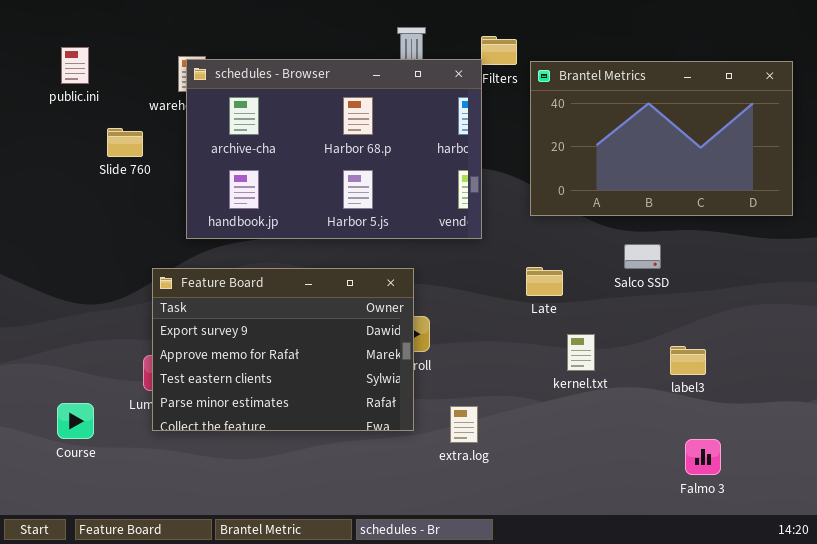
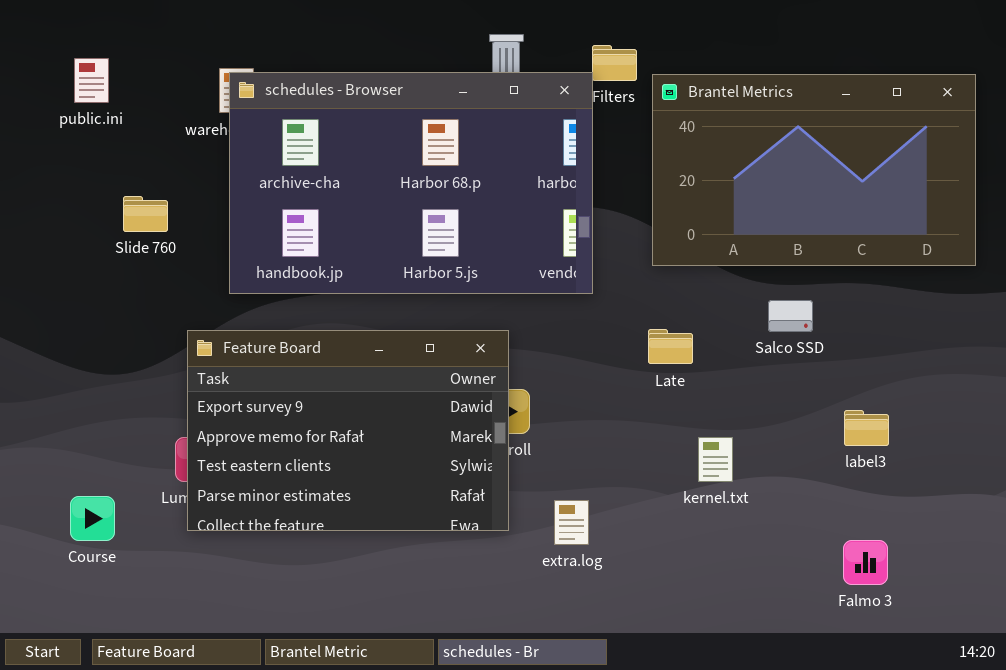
Slide 760: [107,128,143,157] -> [123,196,168,232], moved
kernel.txt: [567,334,595,371] -> [698,437,733,482], moved
label3: [670,346,706,375] -> [844,410,889,446], moved

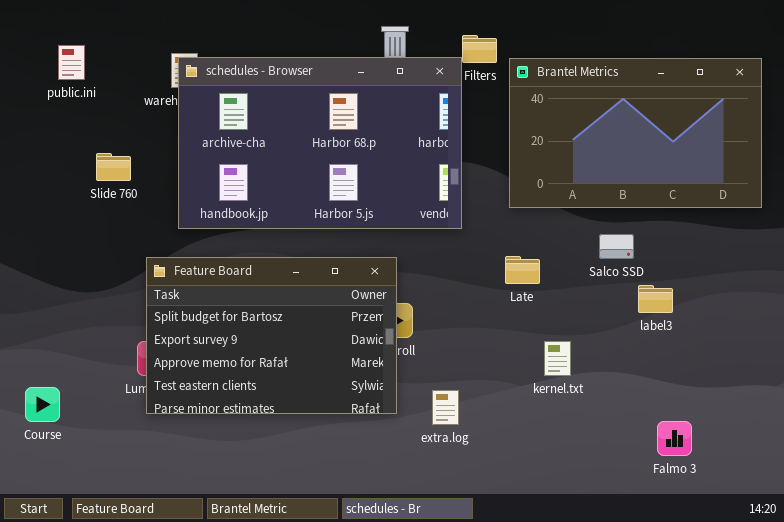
Feature Board: [187,330,509,531] -> [146,257,397,414], scrolled up 1 row
label3: [844,410,889,446] -> [638,285,673,313], moved
Course: [70,496,115,541] -> [25,387,60,422], moved

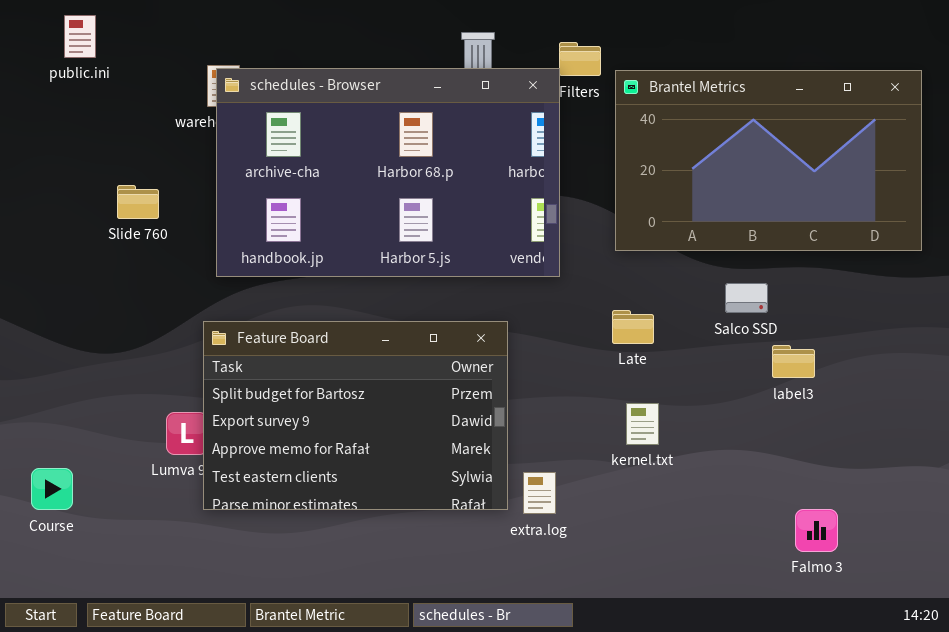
public.ini: [58,45,85,80] -> [64,15,96,58], moved
Feature Board: [146,257,397,414] -> [203,321,508,510], moved
kernel.txt: [544,341,571,376] -> [626,403,659,445], moved

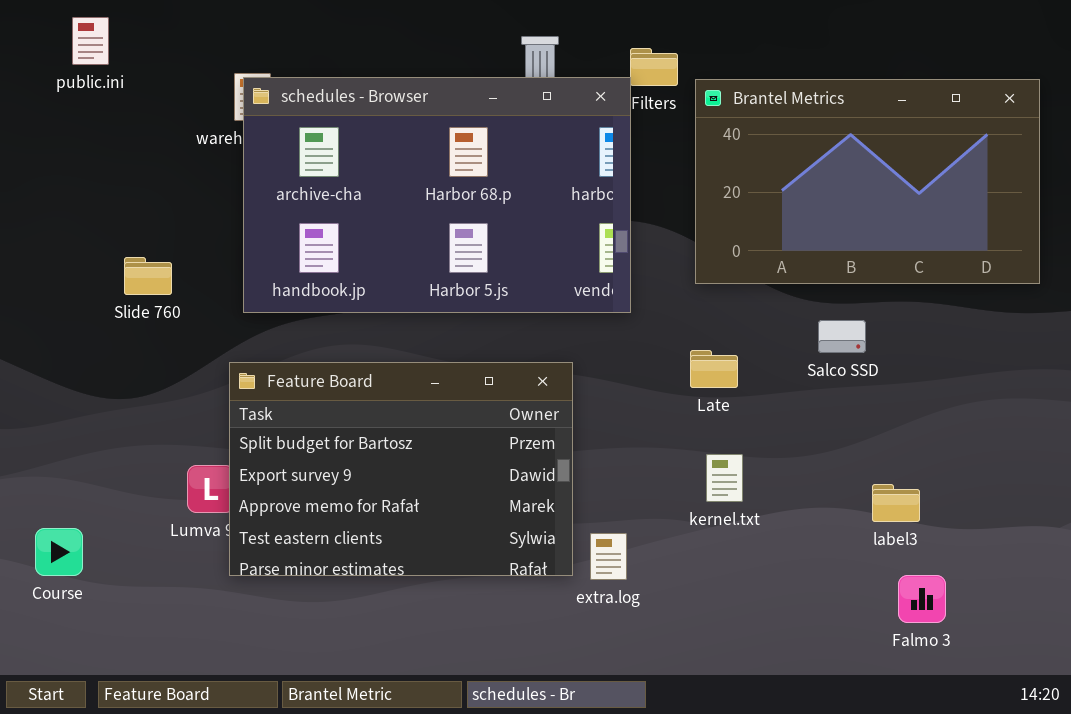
Slide 760: [117,185,159,219] -> [124,257,172,295], moved
label3: [772,345,815,378] -> [872,484,920,522], moved

